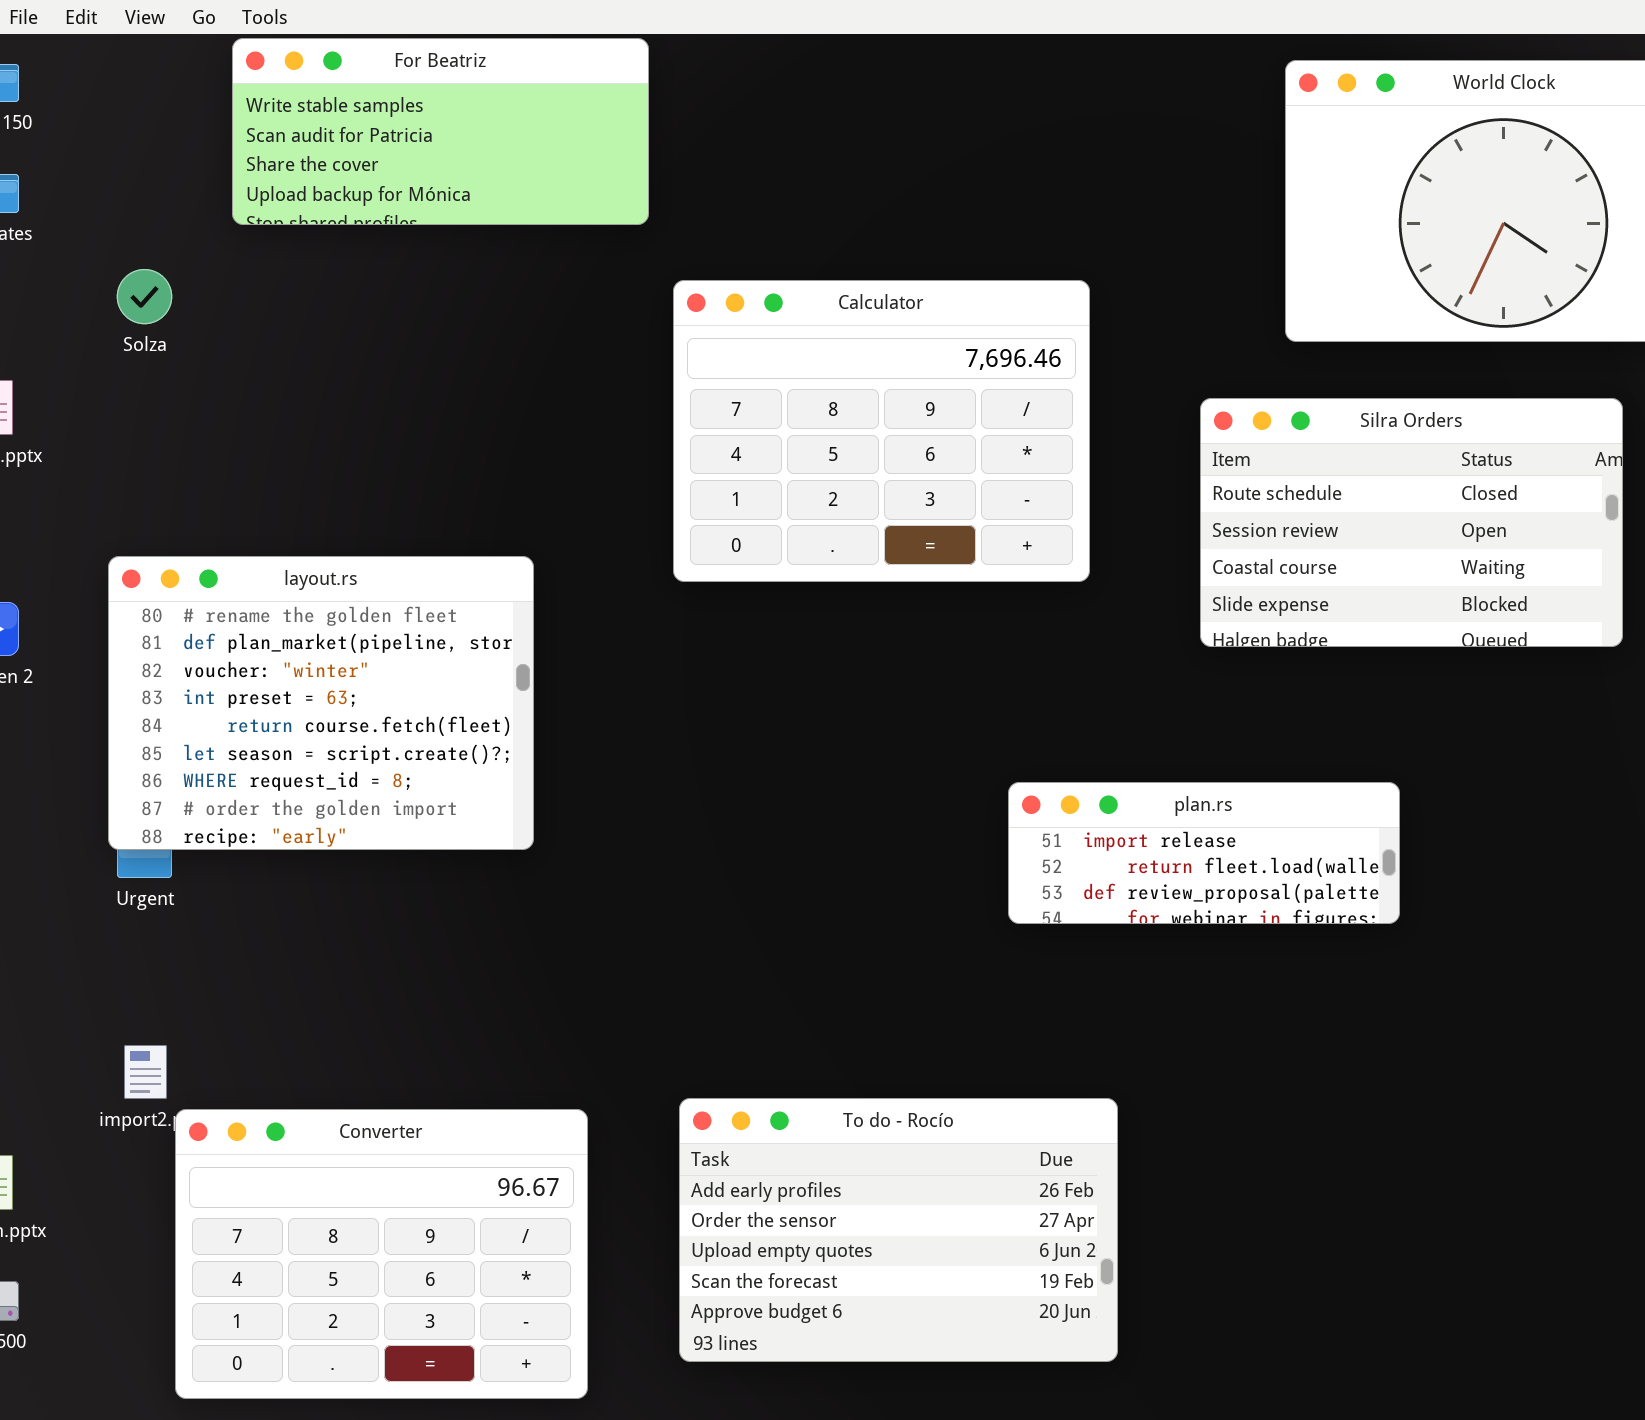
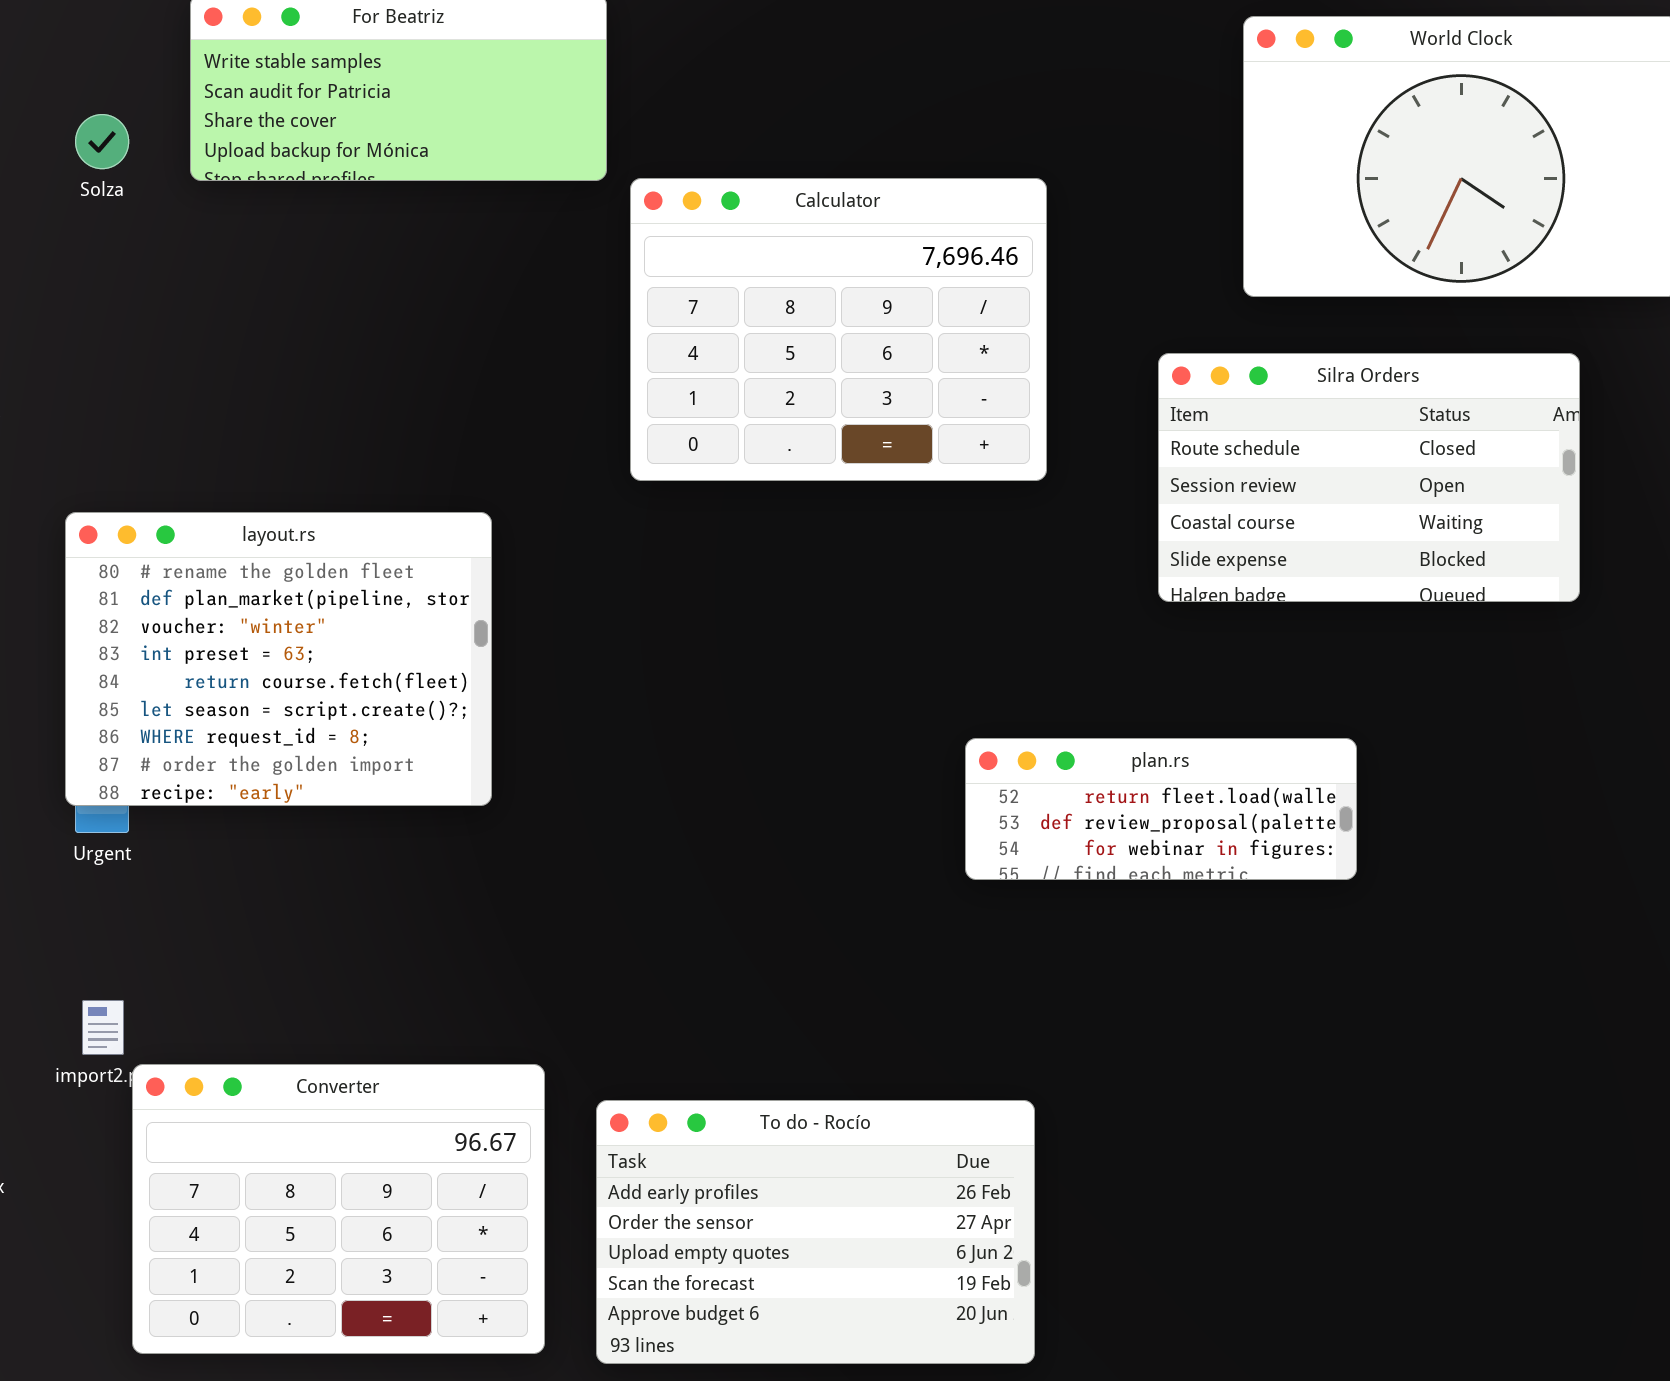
Solza: [117,269,172,324] -> [75,114,129,169], moved
Calculator: [673,280,1090,582] -> [630,178,1047,481], moved
plan.rs: [1008,782,1400,924] -> [965,738,1357,880], scrolled down 1 row
To do - Rocío: [679,1098,1118,1362] -> [596,1100,1035,1364], moved

